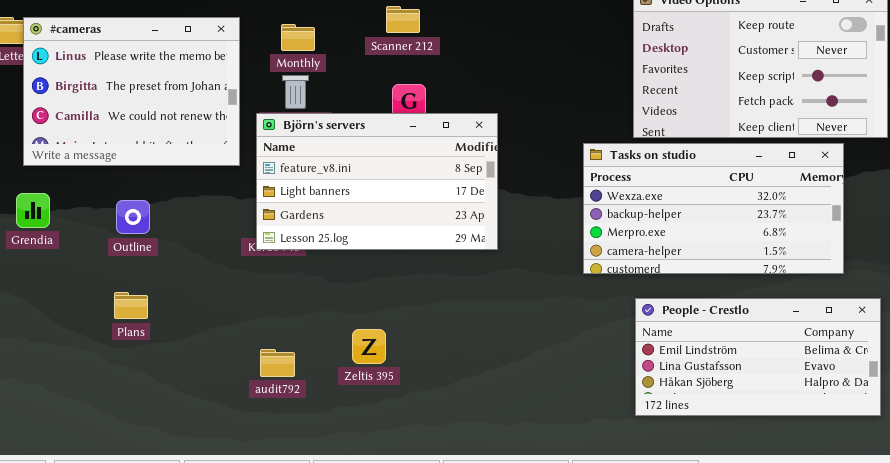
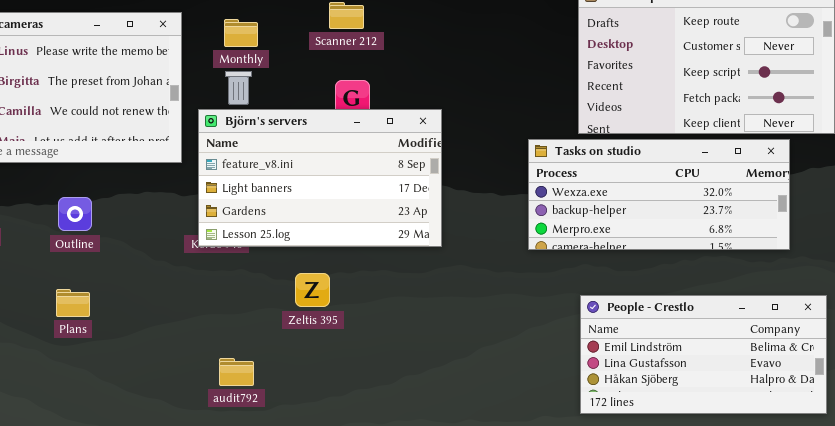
Tasks on studio: [583,143,844,274] -> [528,139,790,250], resized
Zeltis 395: [352,329,386,364] -> [295,273,330,307], moved
audit792: [260,349,295,377] -> [219,358,254,386], moved

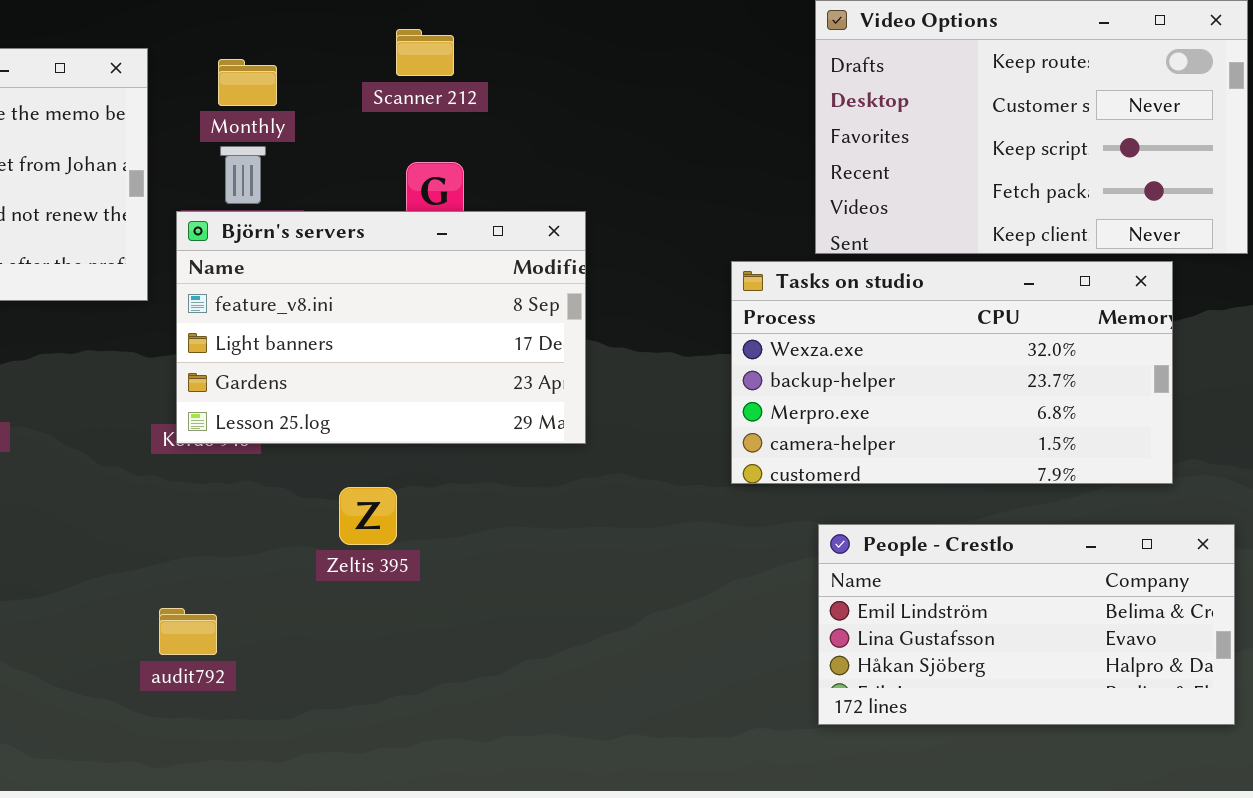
Tasks on studio: [528,139,790,250] -> [731,261,1173,484], resized
audit792: [219,358,254,386] -> [159,608,217,655], moved

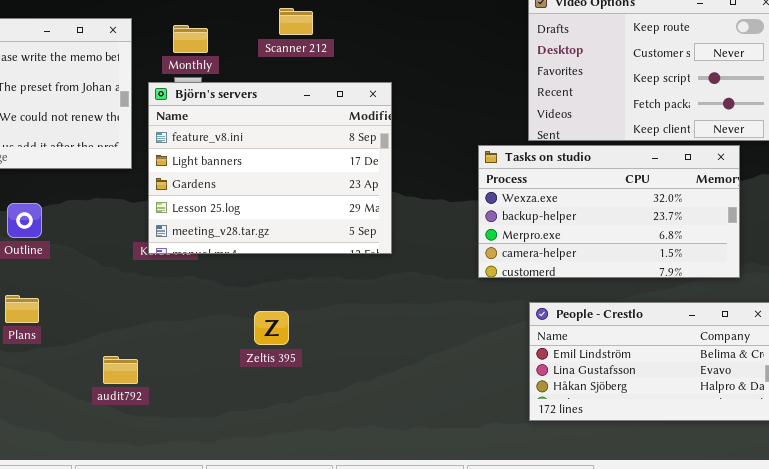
Björn's servers: [176,211,586,444] -> [148,82,392,254], resized
Zeltis 395: [339,487,397,545] -> [254,311,289,345], moved
audit792: [159,608,217,655] -> [103,356,138,384], moved

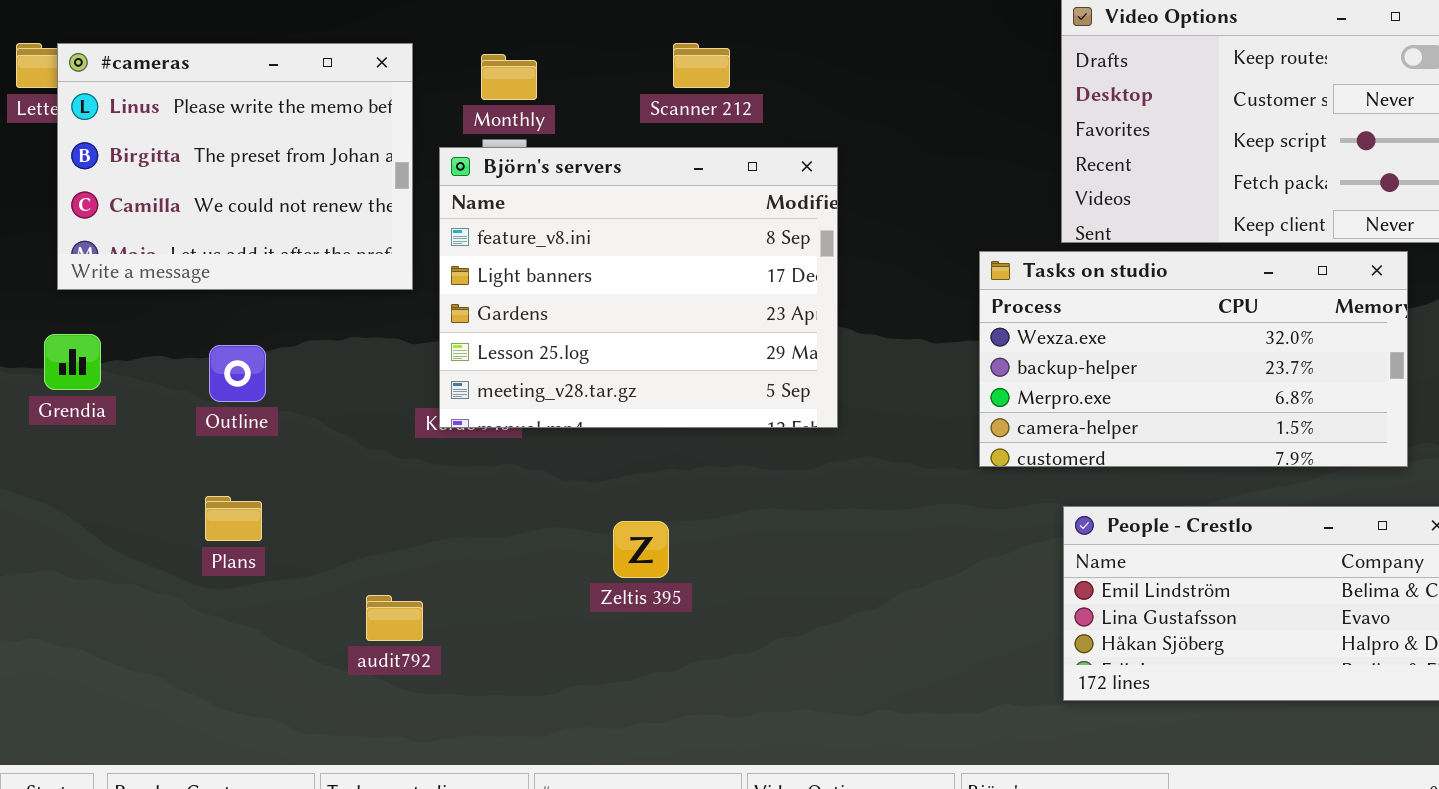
Scanner 212: [279,8,313,35] -> [673,43,730,88], moved

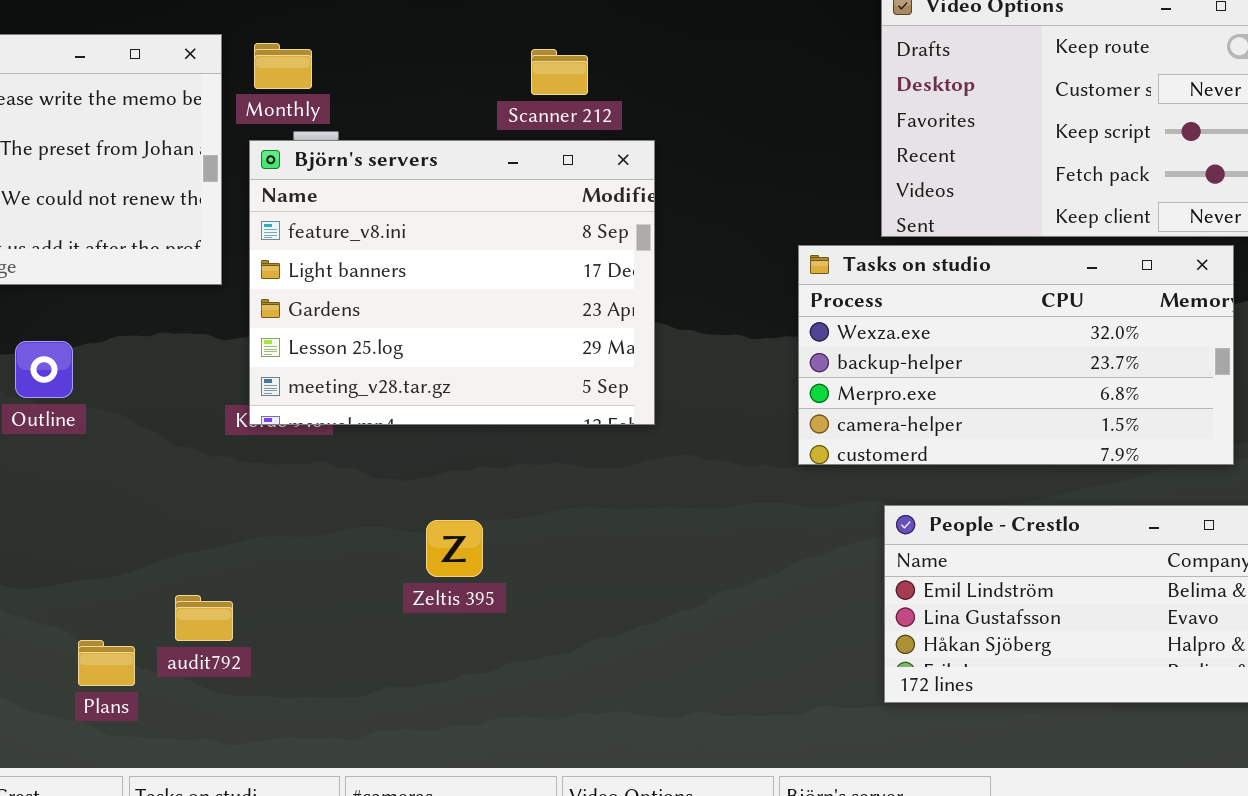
Scanner 212: [673,43,730,88] -> [531,49,588,95], moved
Monthly: [481,54,537,100] -> [254,43,312,89], moved
Plans: [205,496,262,541] -> [78,640,135,686], moved

